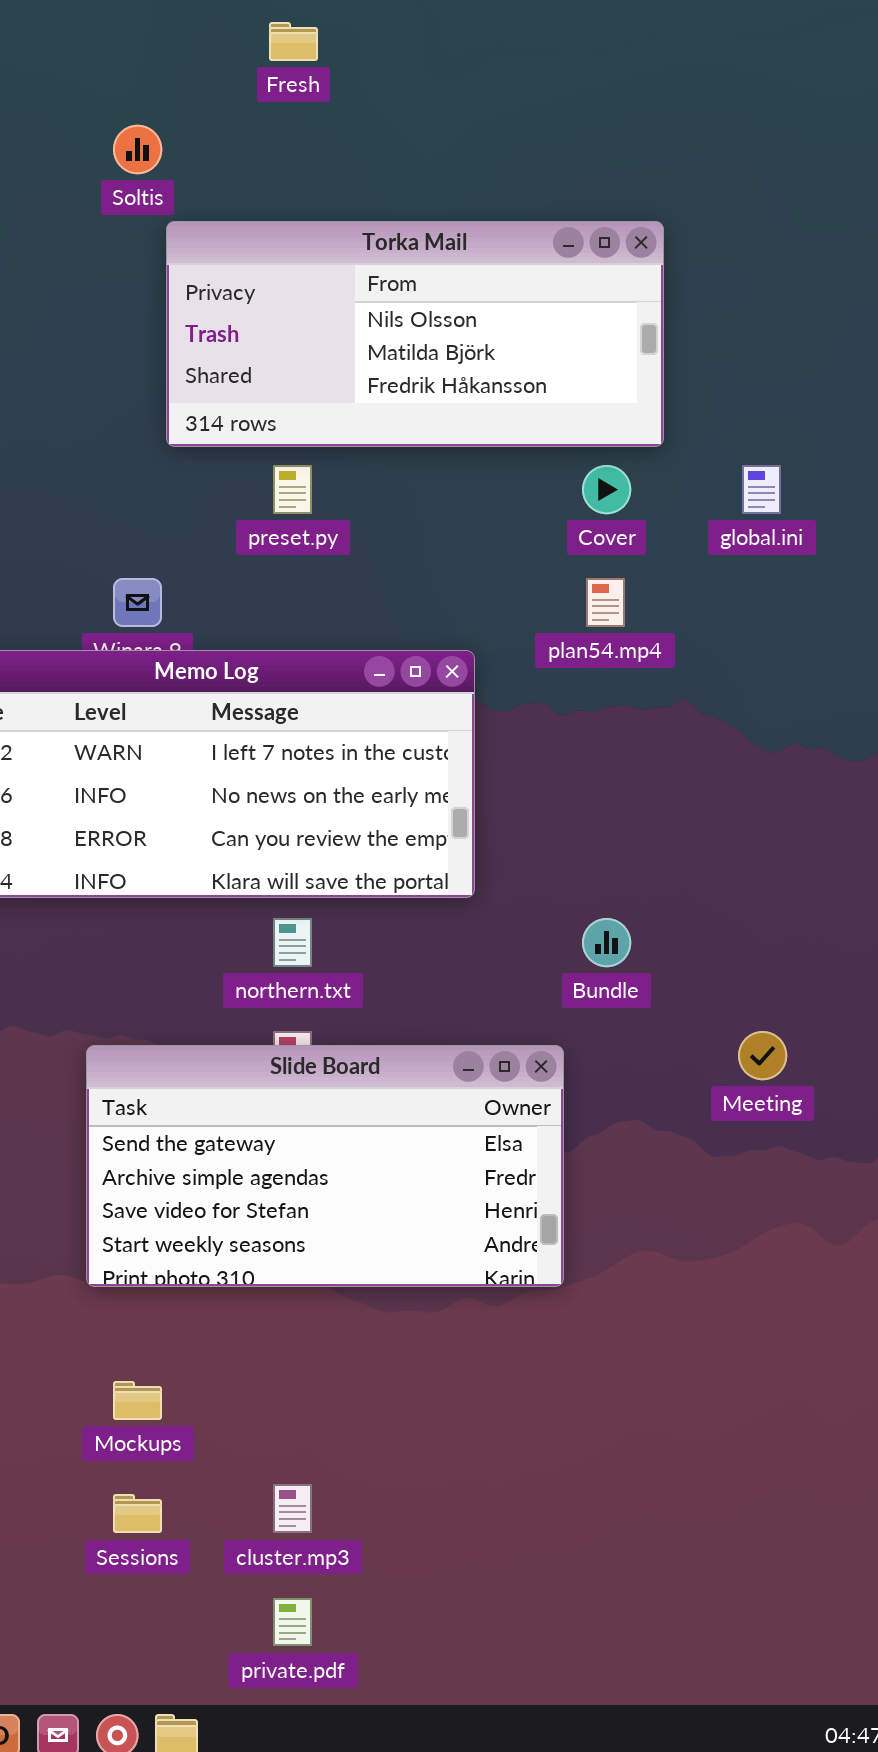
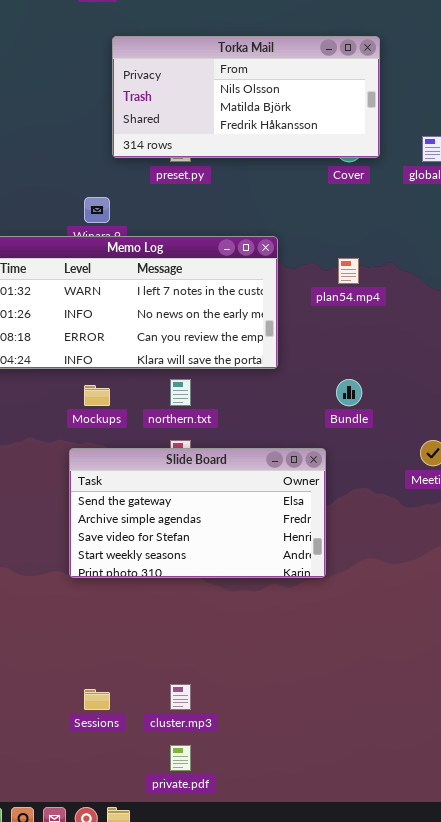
Torka Mail: [166,221,664,447] -> [112,36,380,158], moved
plan54.mp4: [586,578,625,627] -> [338,258,359,284], moved
Mockups: [113,1381,162,1420] -> [84,385,110,406], moved

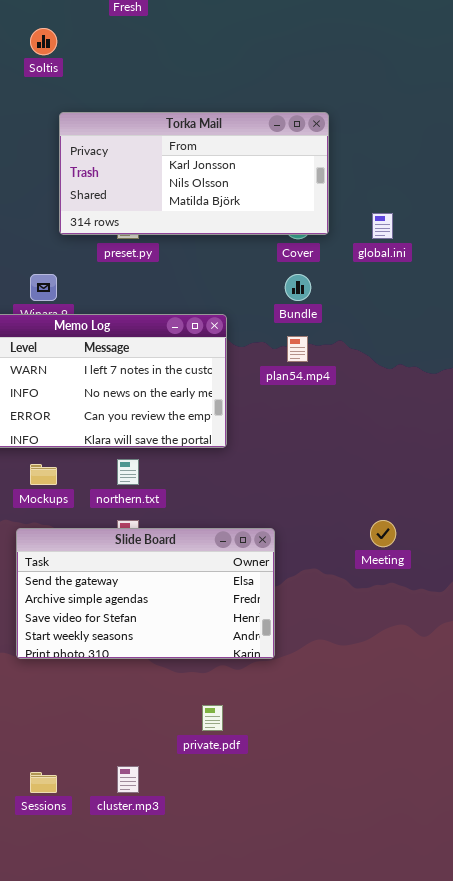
Torka Mail: [112,36,380,158] -> [59,112,329,235], scrolled up 1 row
Bundle: [336,379,362,406] -> [285,274,311,301], moved
private.pdf: [170,745,191,771] -> [202,705,223,731], moved

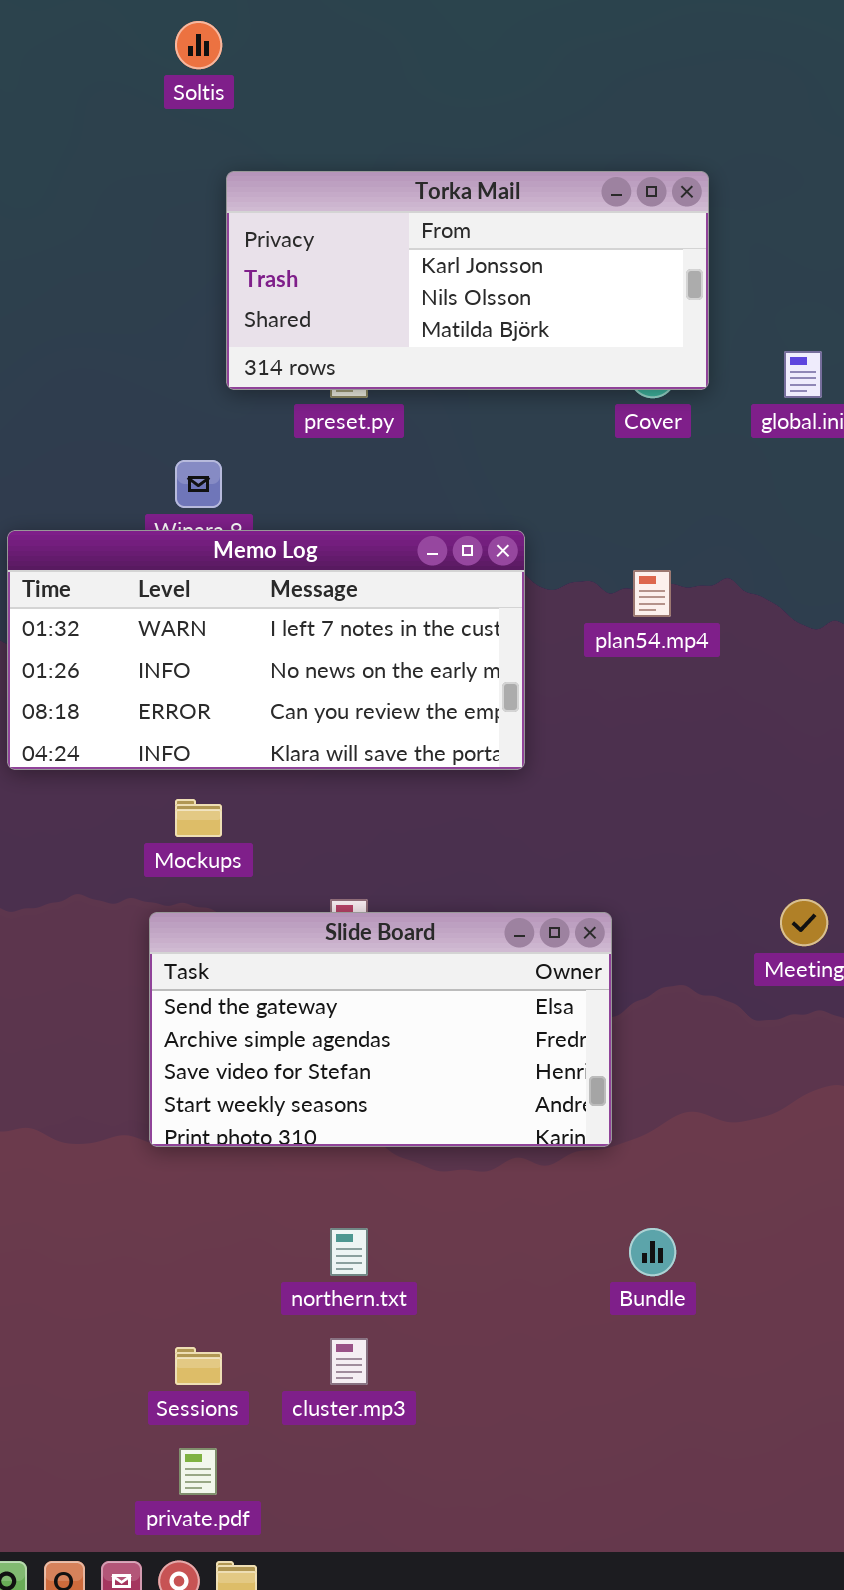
Bundle: [285,274,311,301] -> [629,1228,676,1276], moved
northern.txt: [117,459,139,485] -> [330,1228,368,1276], moved
private.pdf: [202,705,223,731] -> [179,1448,217,1495], moved

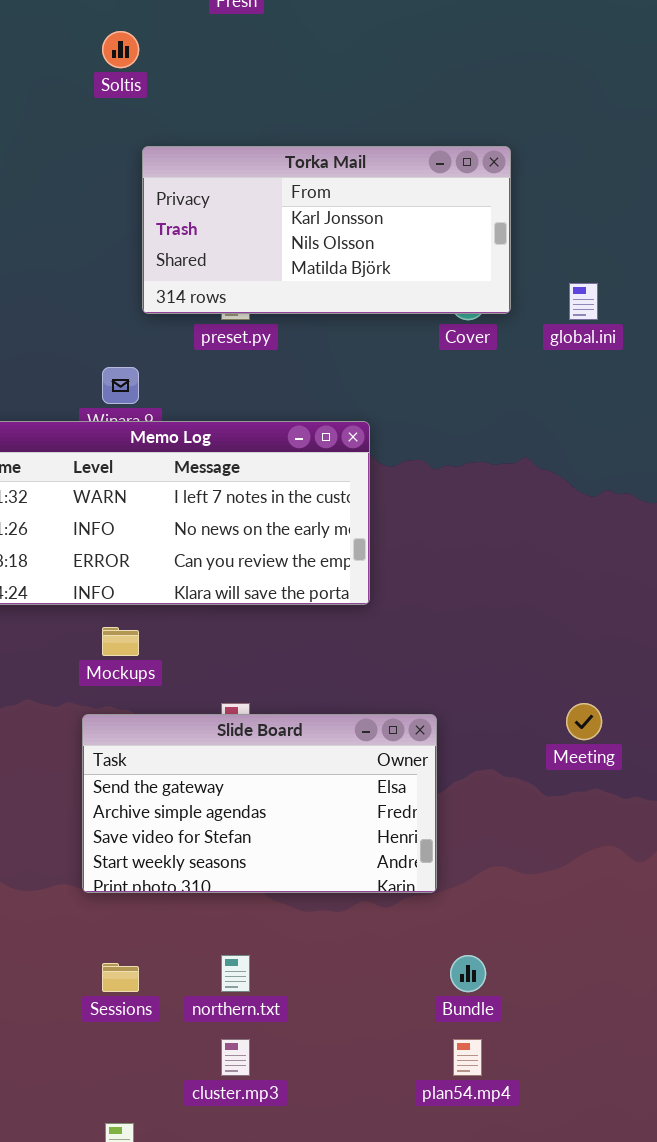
plan54.mp4: [633,570,671,617] -> [453,1039,482,1076], moved
Sessions: [175,1347,222,1385] -> [102,963,139,992], moved

